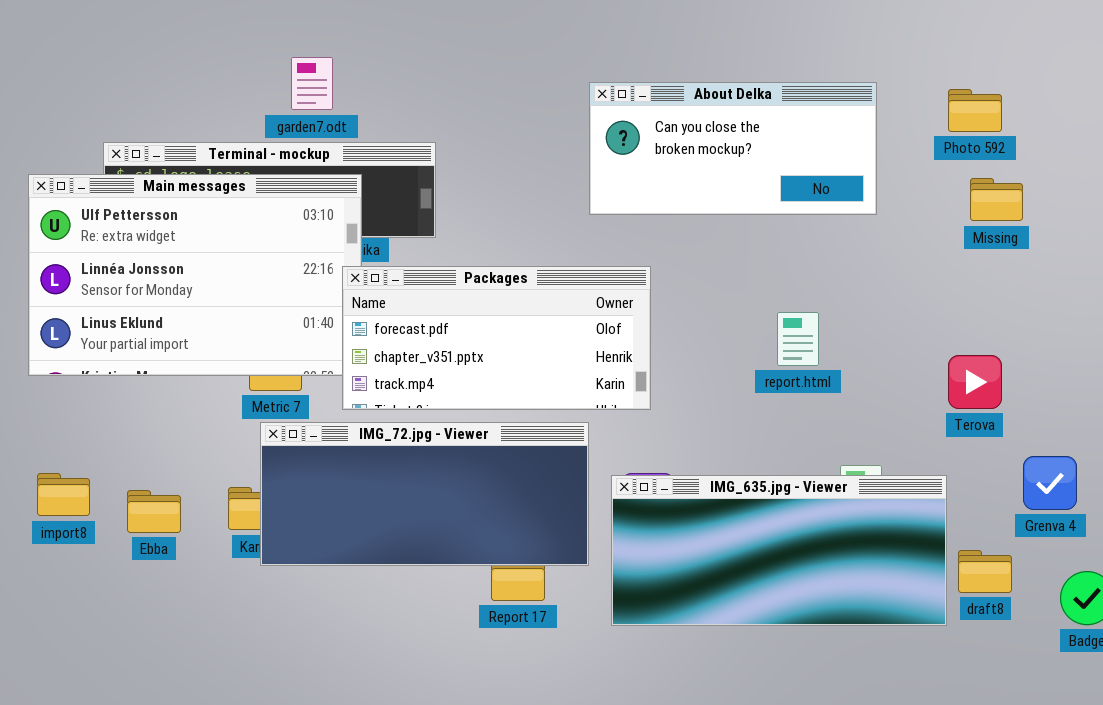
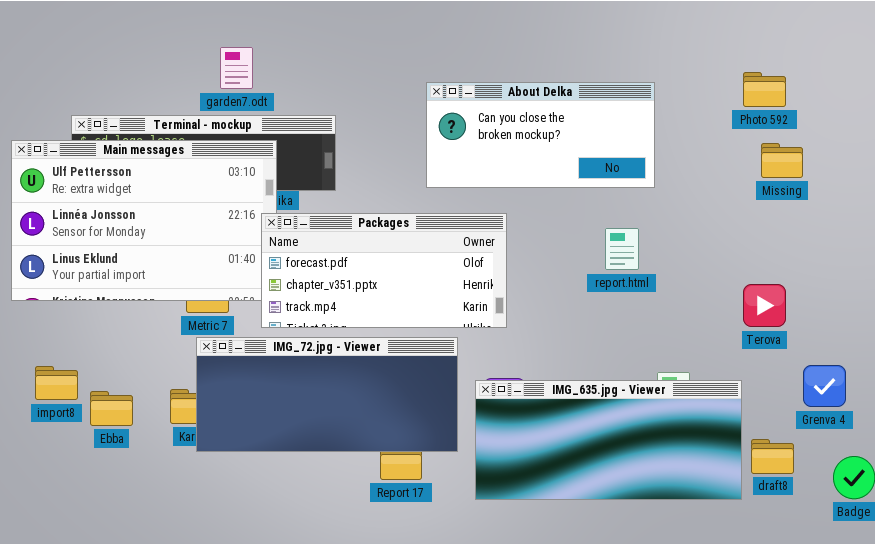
About Delka: [589,82,877,215] -> [426,82,655,188], moved
report.html: [777,312,819,366] -> [605,228,639,270], moved
import8: [37,473,90,516] -> [35,366,78,400], moved

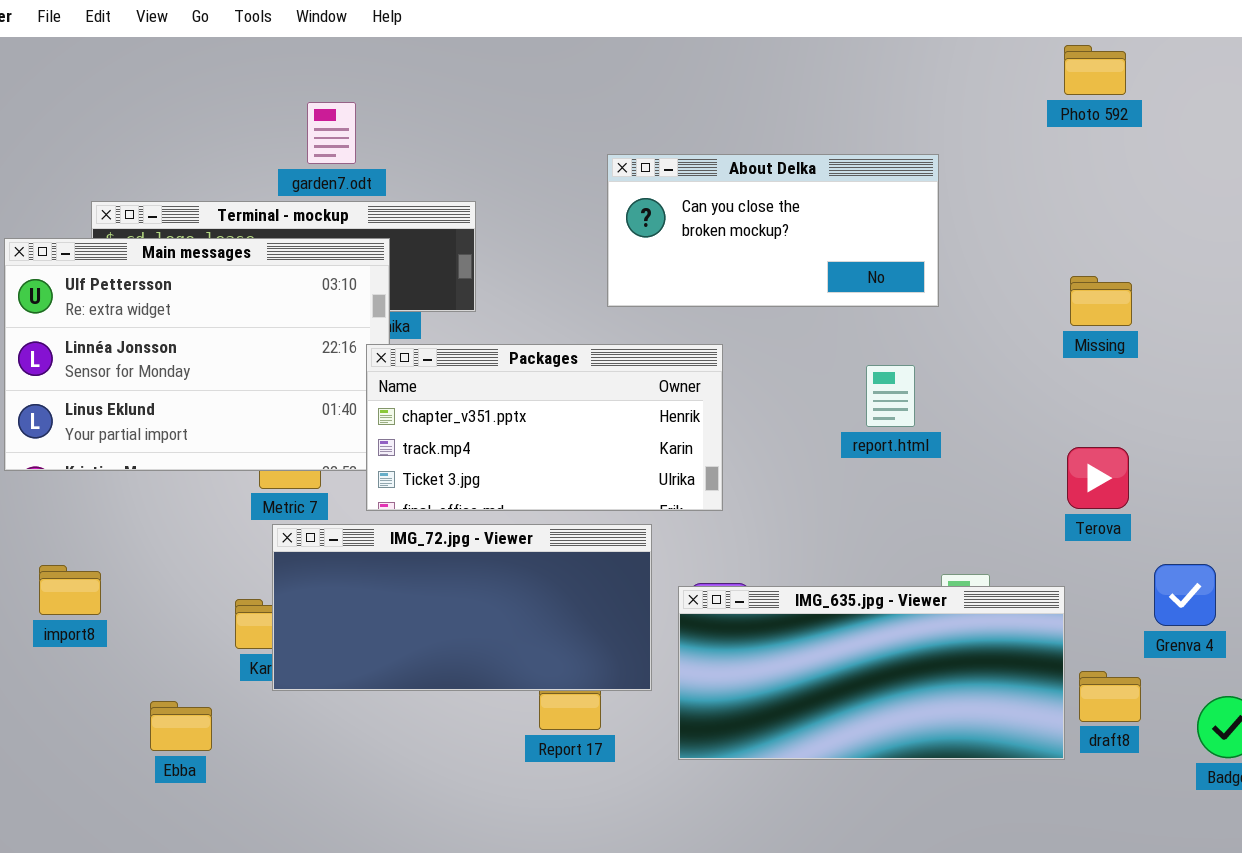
Photo 592: [743,72,786,107] -> [1064,45,1126,95], moved
Missing: [761,143,803,178] -> [1070,276,1132,326], moved
Packages: [261,213,507,328] -> [366,344,723,511], scrolled down 1 row
Ebba: [90,391,133,426] -> [150,701,212,751], moved

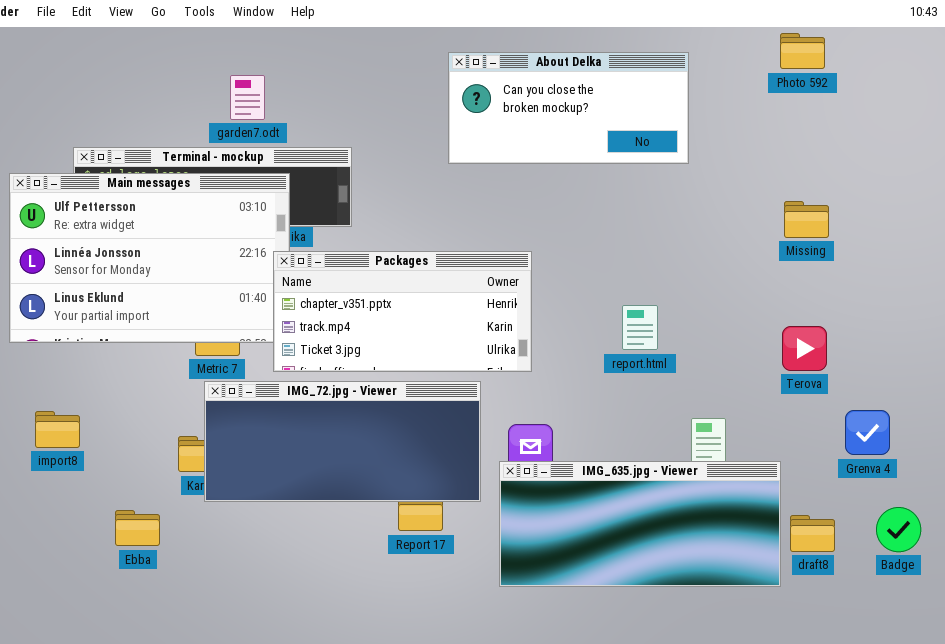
About Delka: [607,154,939,307] -> [448,52,689,164], moved
report.html: [866,365,915,427] -> [622,305,658,350], moved
IMG_635.jpg - Viewer: [678,586,1065,760] -> [499,461,781,587], moved
draft8: [1079,671,1141,722] -> [790,515,835,552], moved

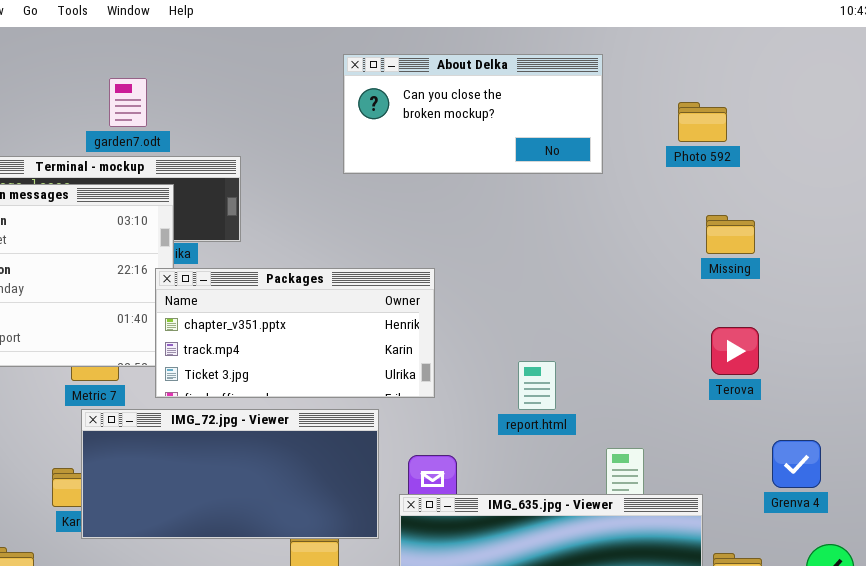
Photo 592: [780,33,825,69] -> [678,102,727,142], moved
report.html: [622,305,658,350] -> [518,361,556,410], moved
Terova: [782,326,827,371] -> [711,327,759,375], moved

